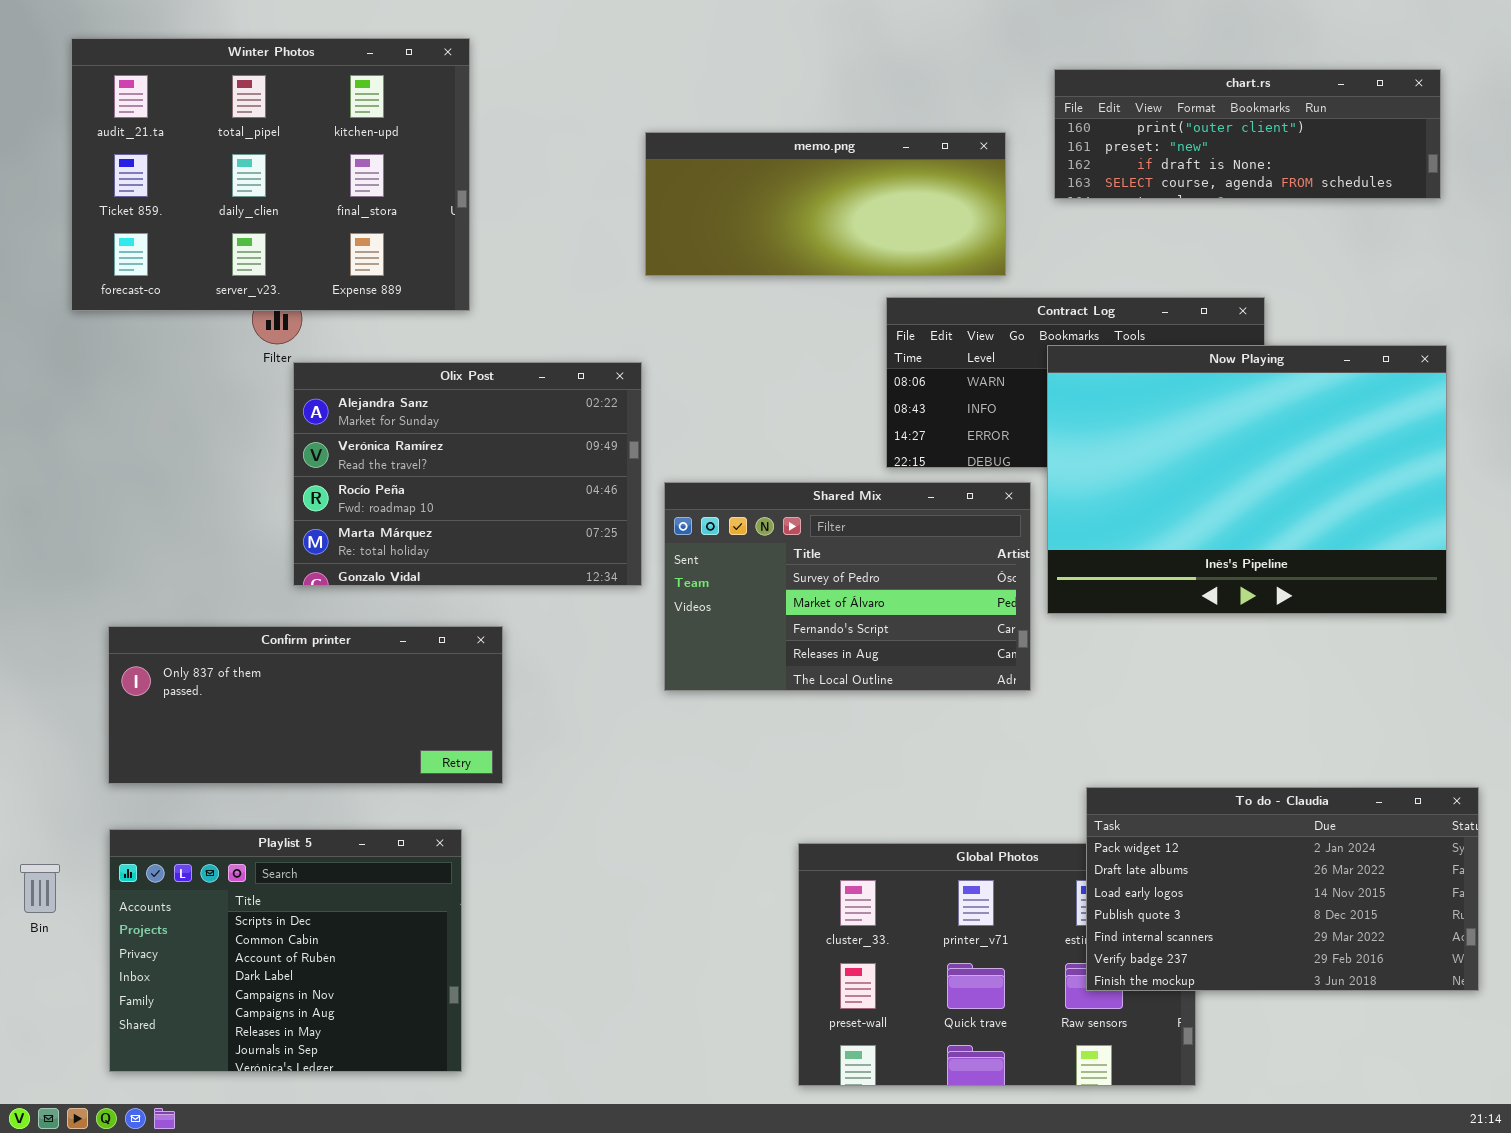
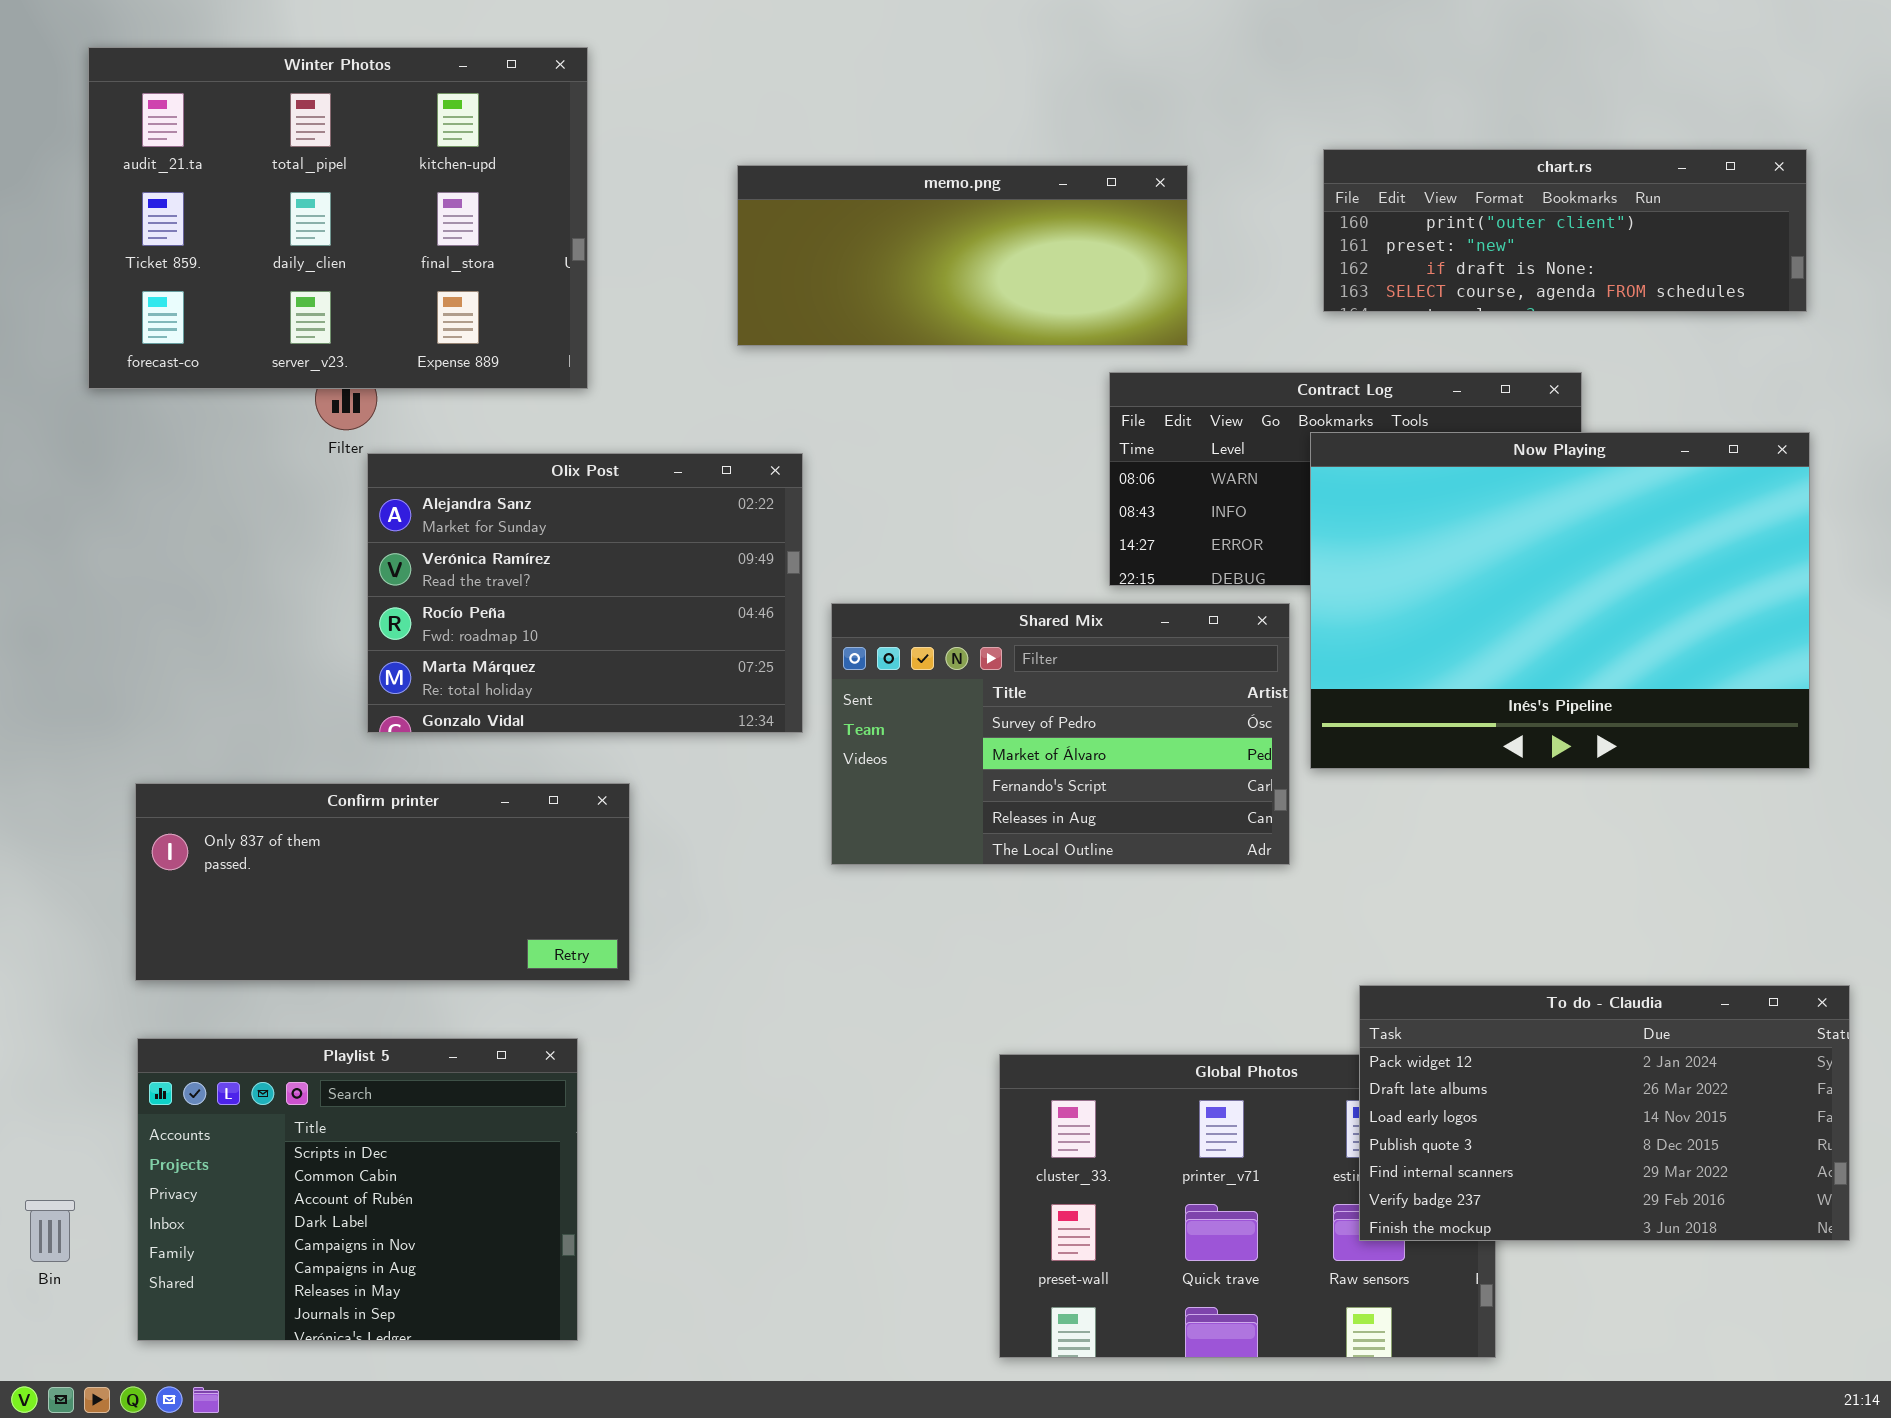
chart.rs: [1054,69,1441,199] -> [1323,149,1807,312], moved
memo.png: [645,132,1006,276] -> [737,165,1188,346], moved
Bin: [20,864,60,913] -> [25,1200,75,1262], moved

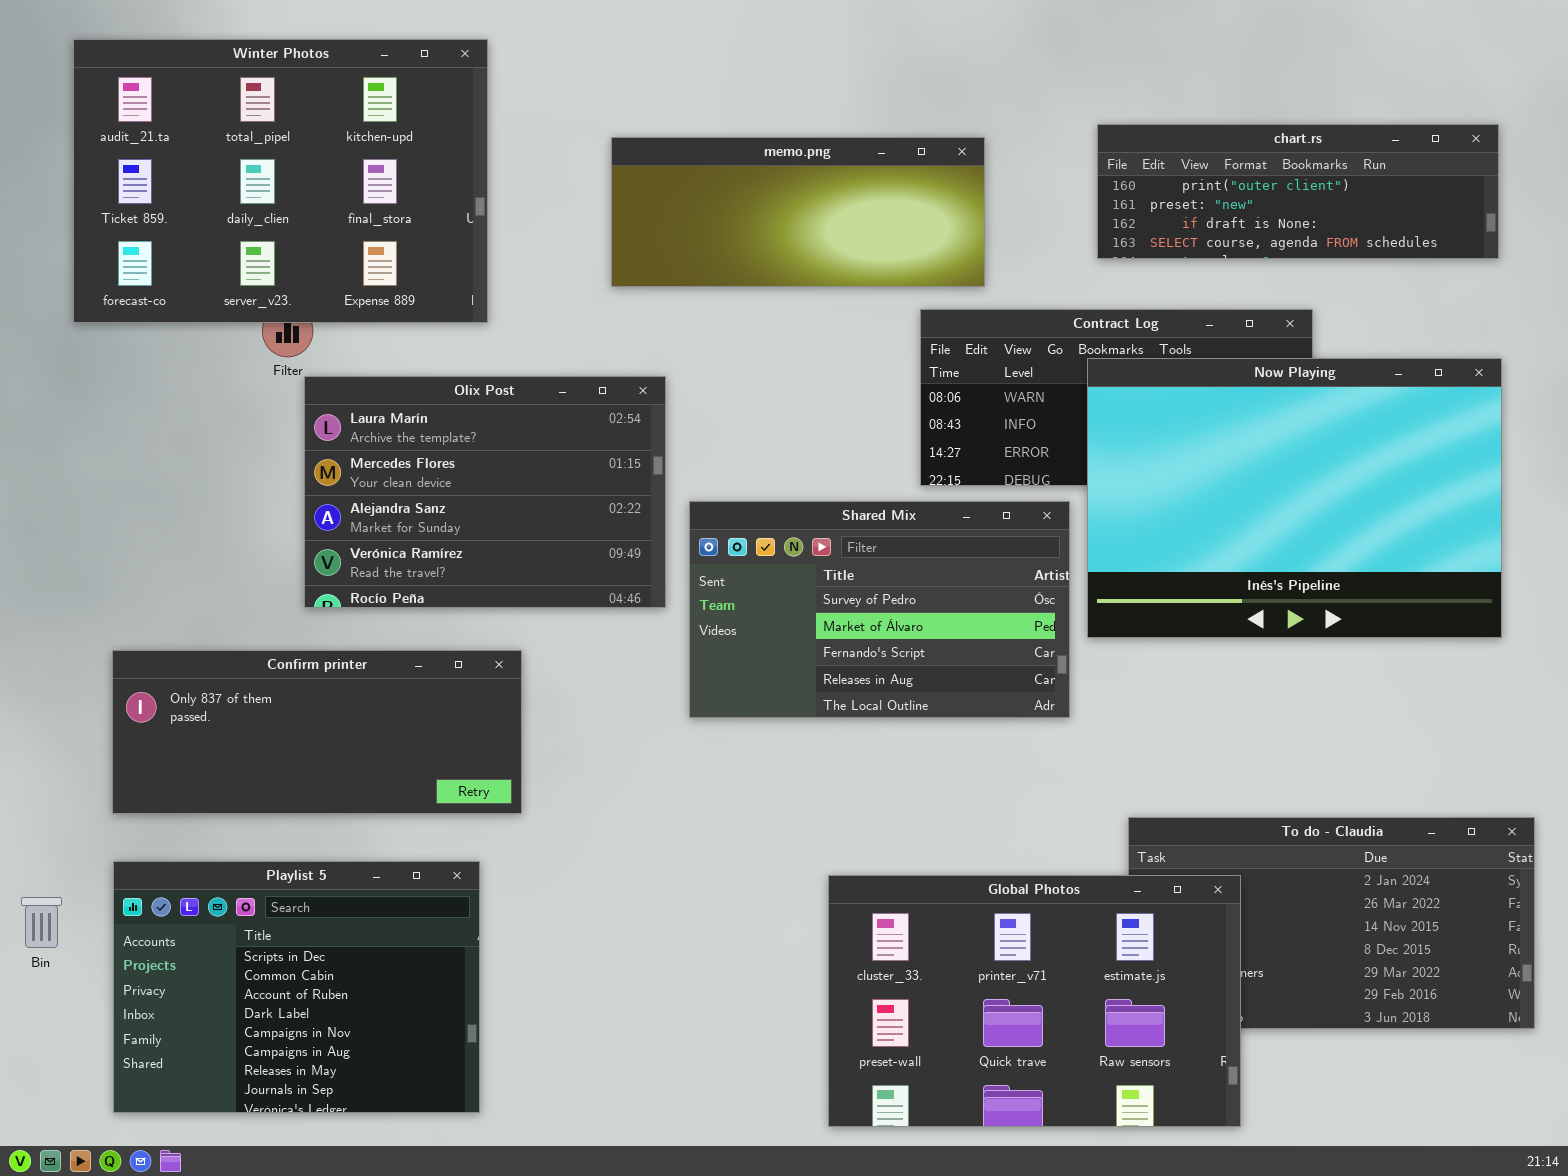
Olix Post: [367,453,803,733] -> [304,376,666,608], scrolled up 2 rows
Global Photos: [999,1054,1496,1358] -> [828,875,1241,1127], raised
Bin: [25,1200,75,1262] -> [21,897,62,948], moved

